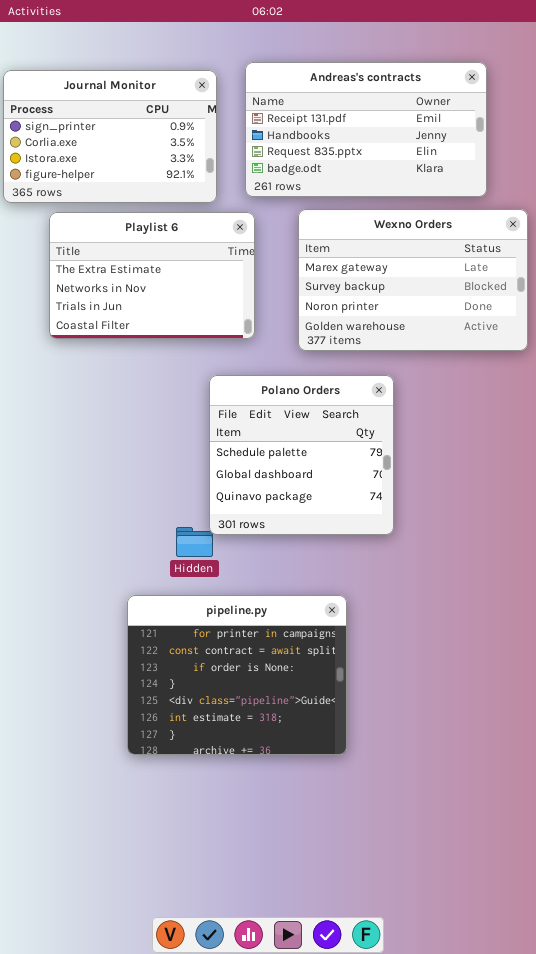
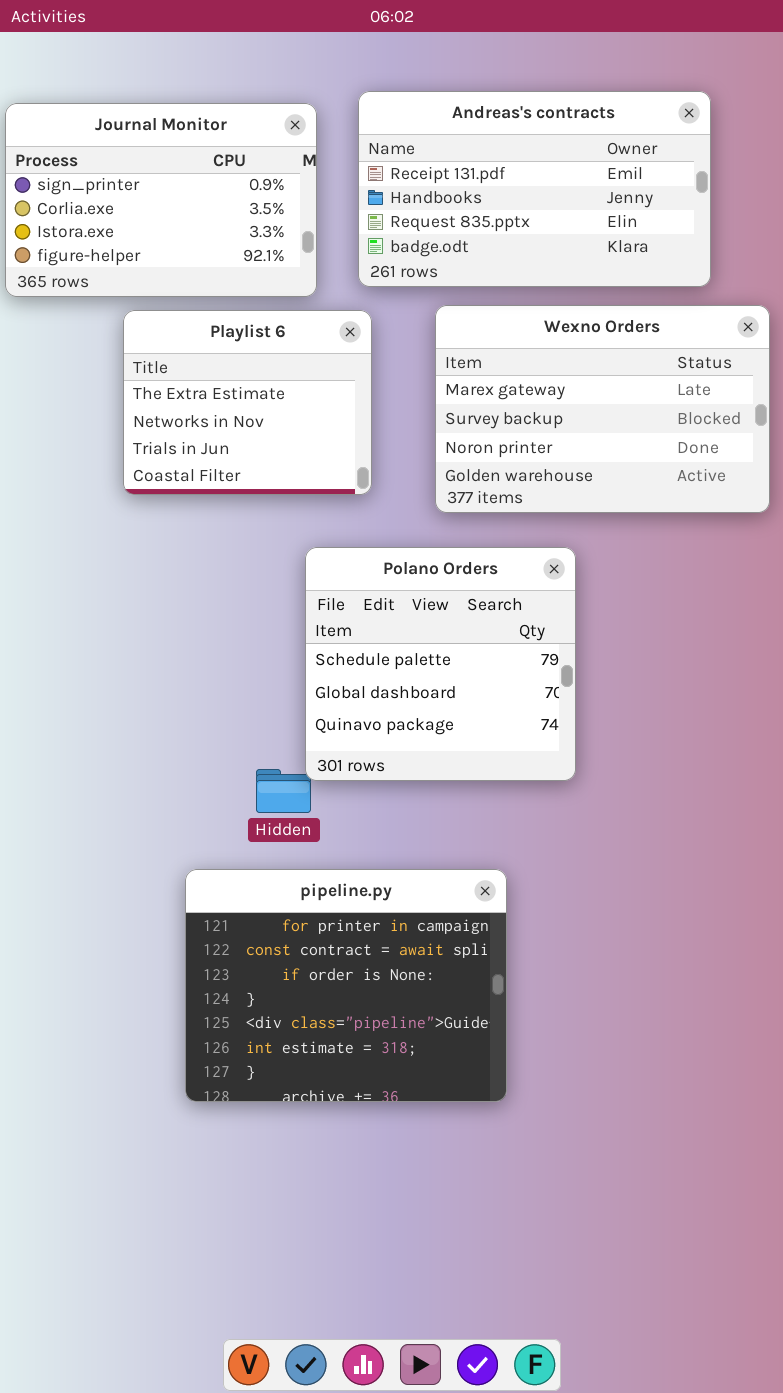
Playlist 6: [49,212,255,339] -> [123,310,372,495], resized

